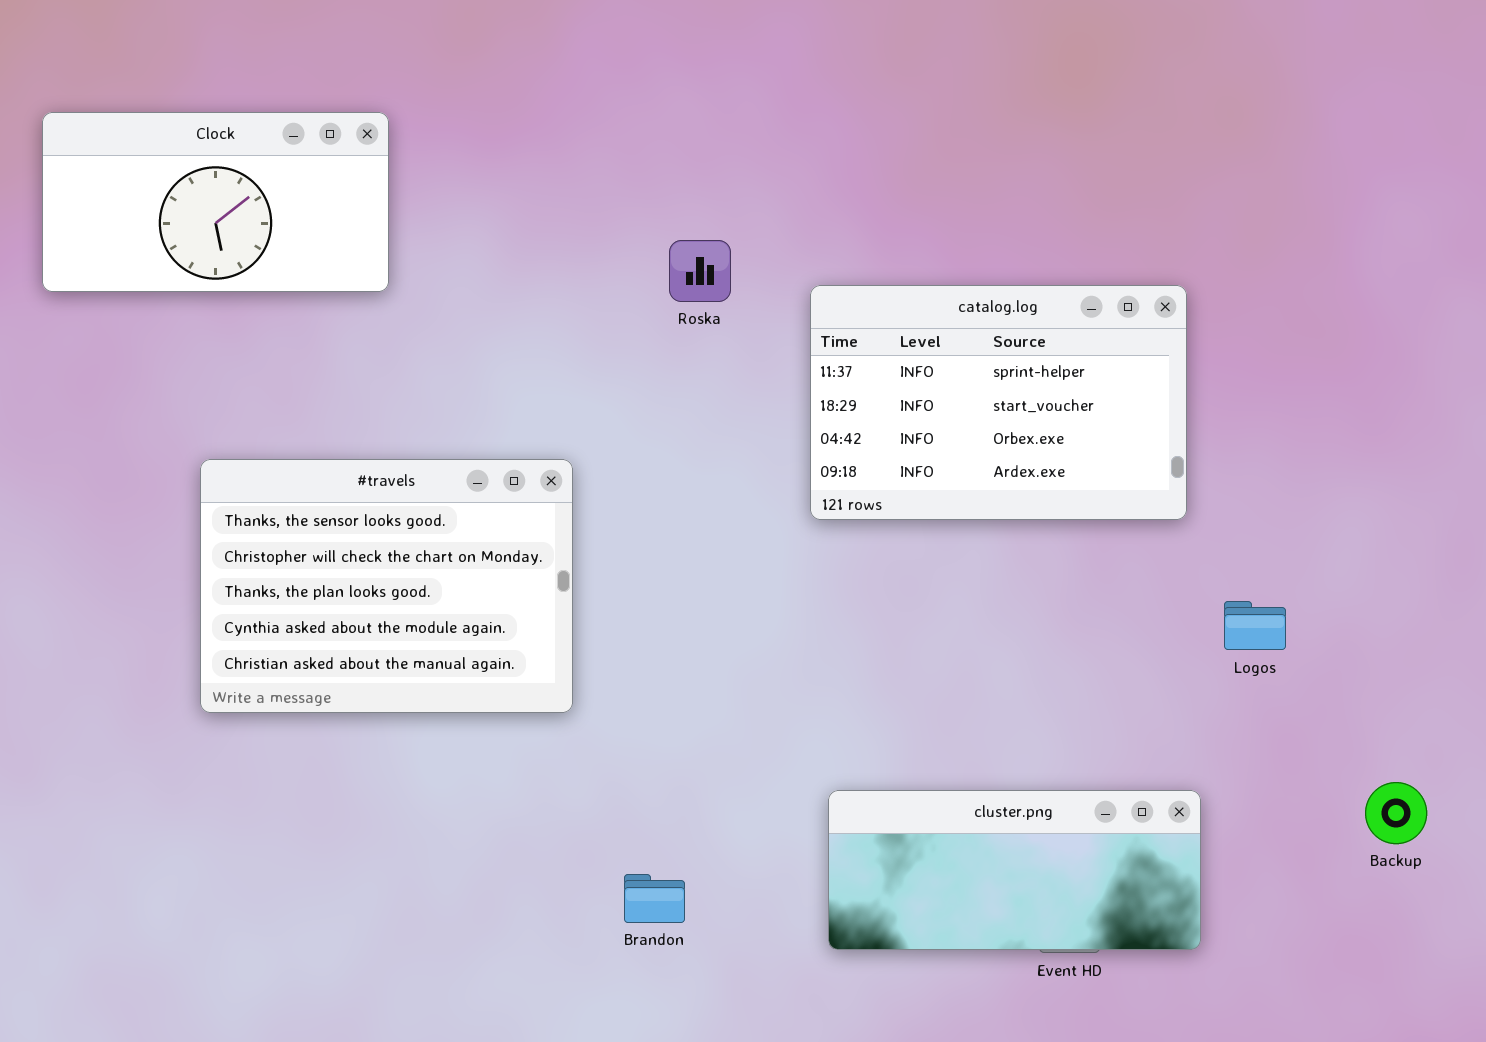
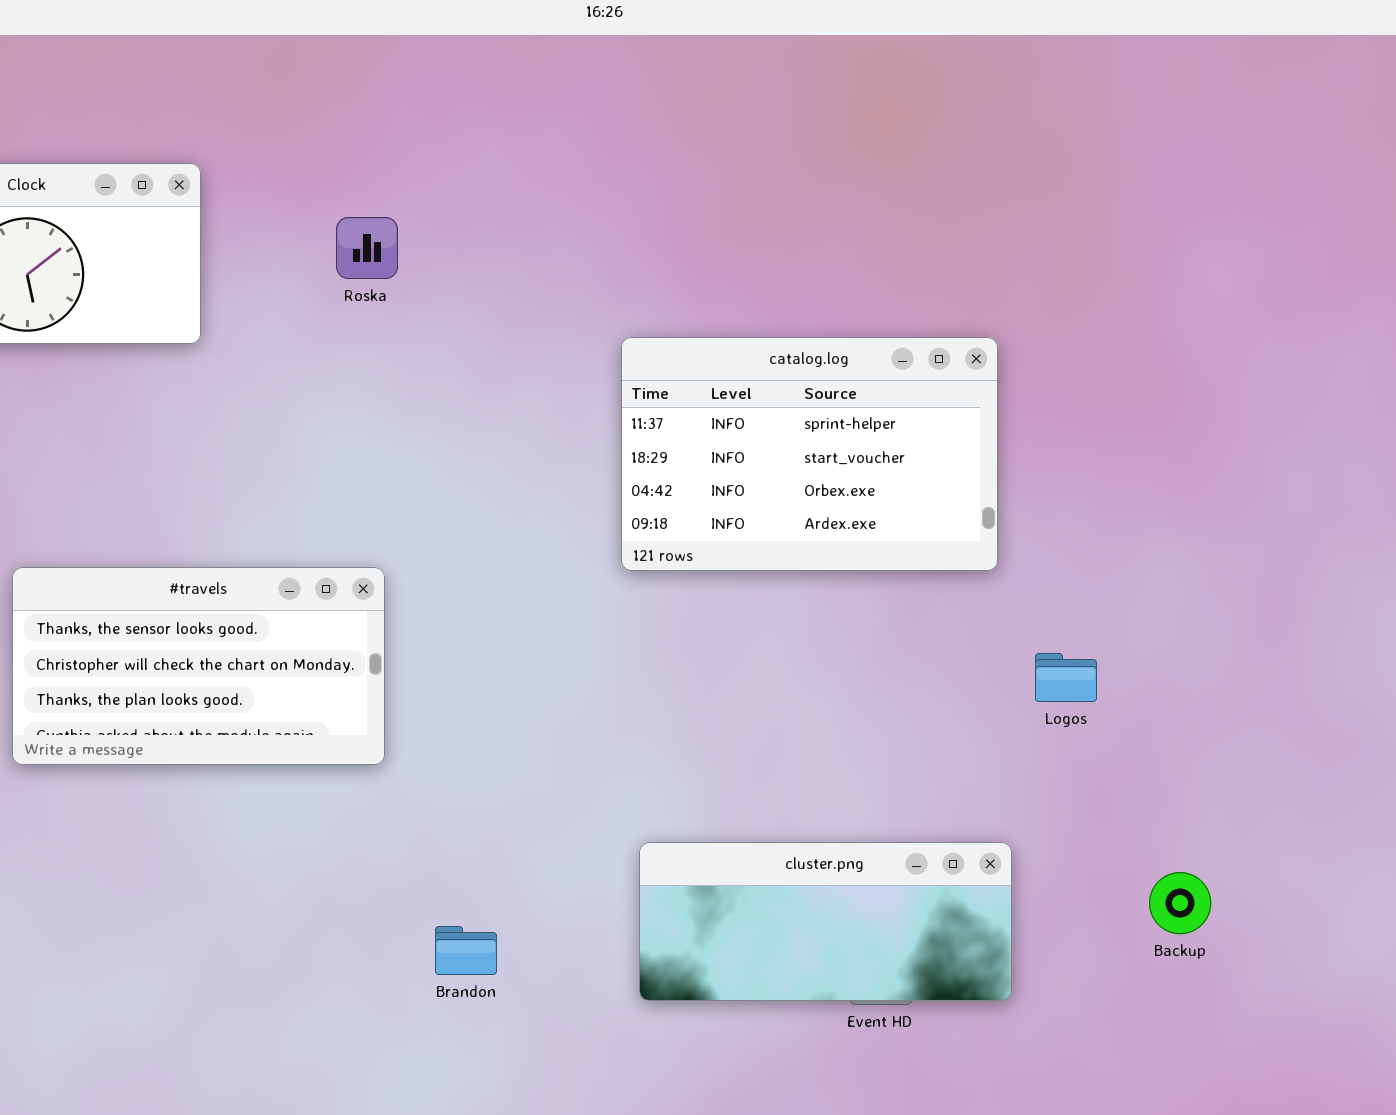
Roska: [669,240,731,302] -> [336,217,398,279], moved
#travels: [200,459,573,713] -> [12,567,385,765], resized
Backup: [1365,782,1427,844] -> [1149,872,1211,934], moved

